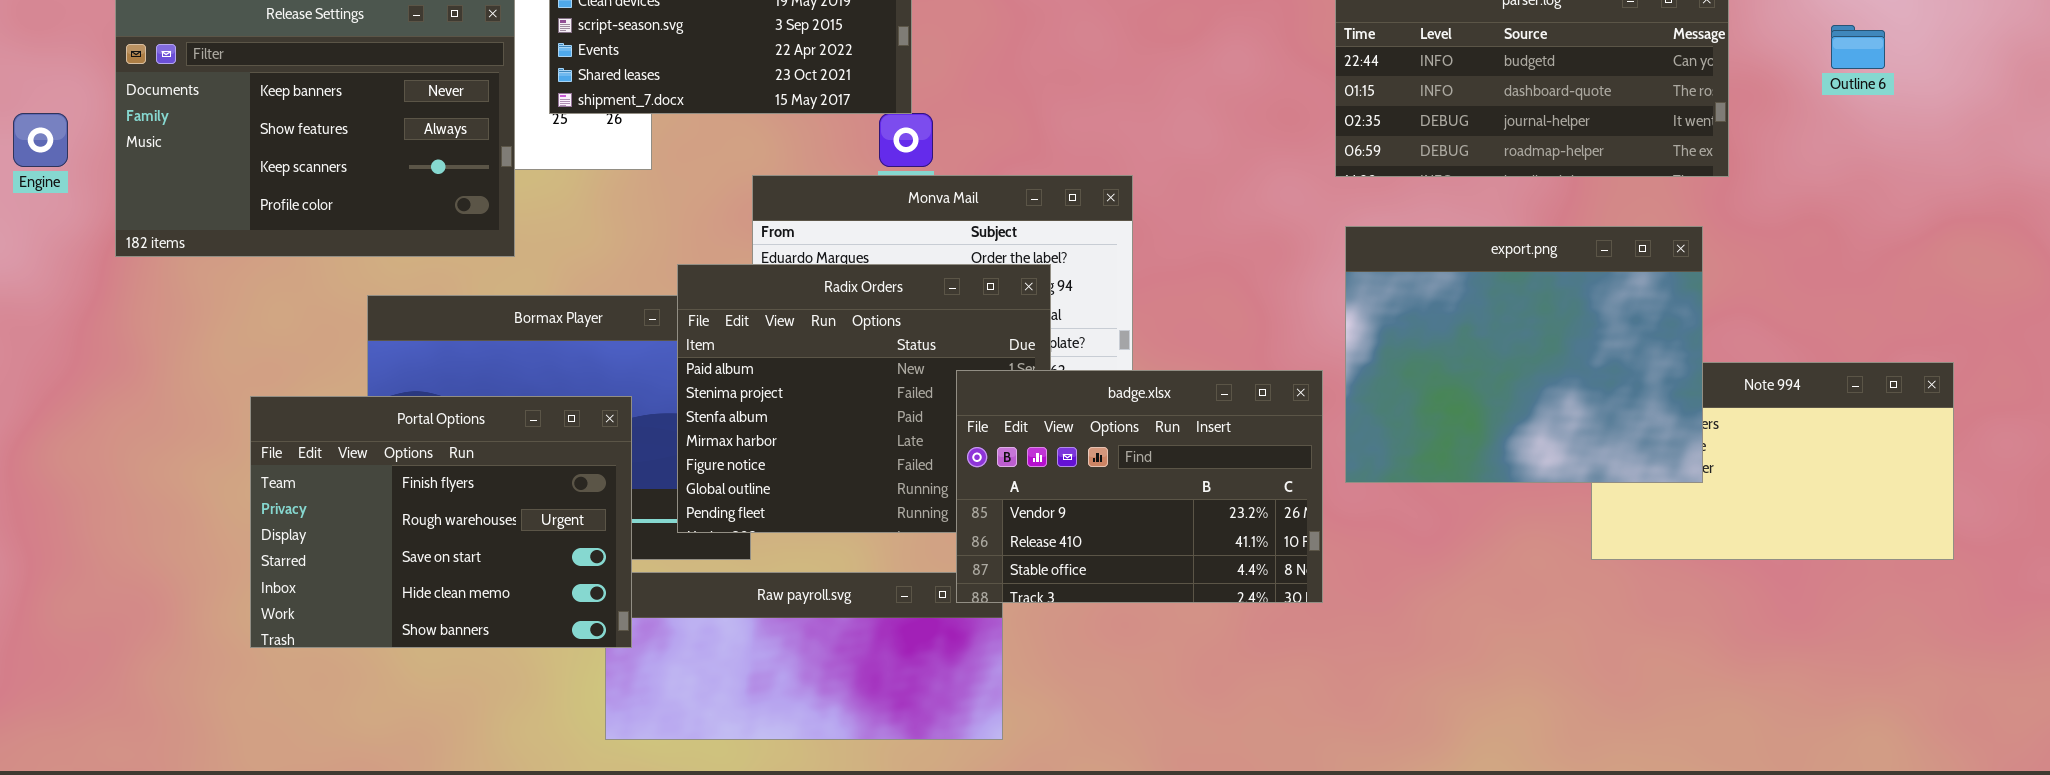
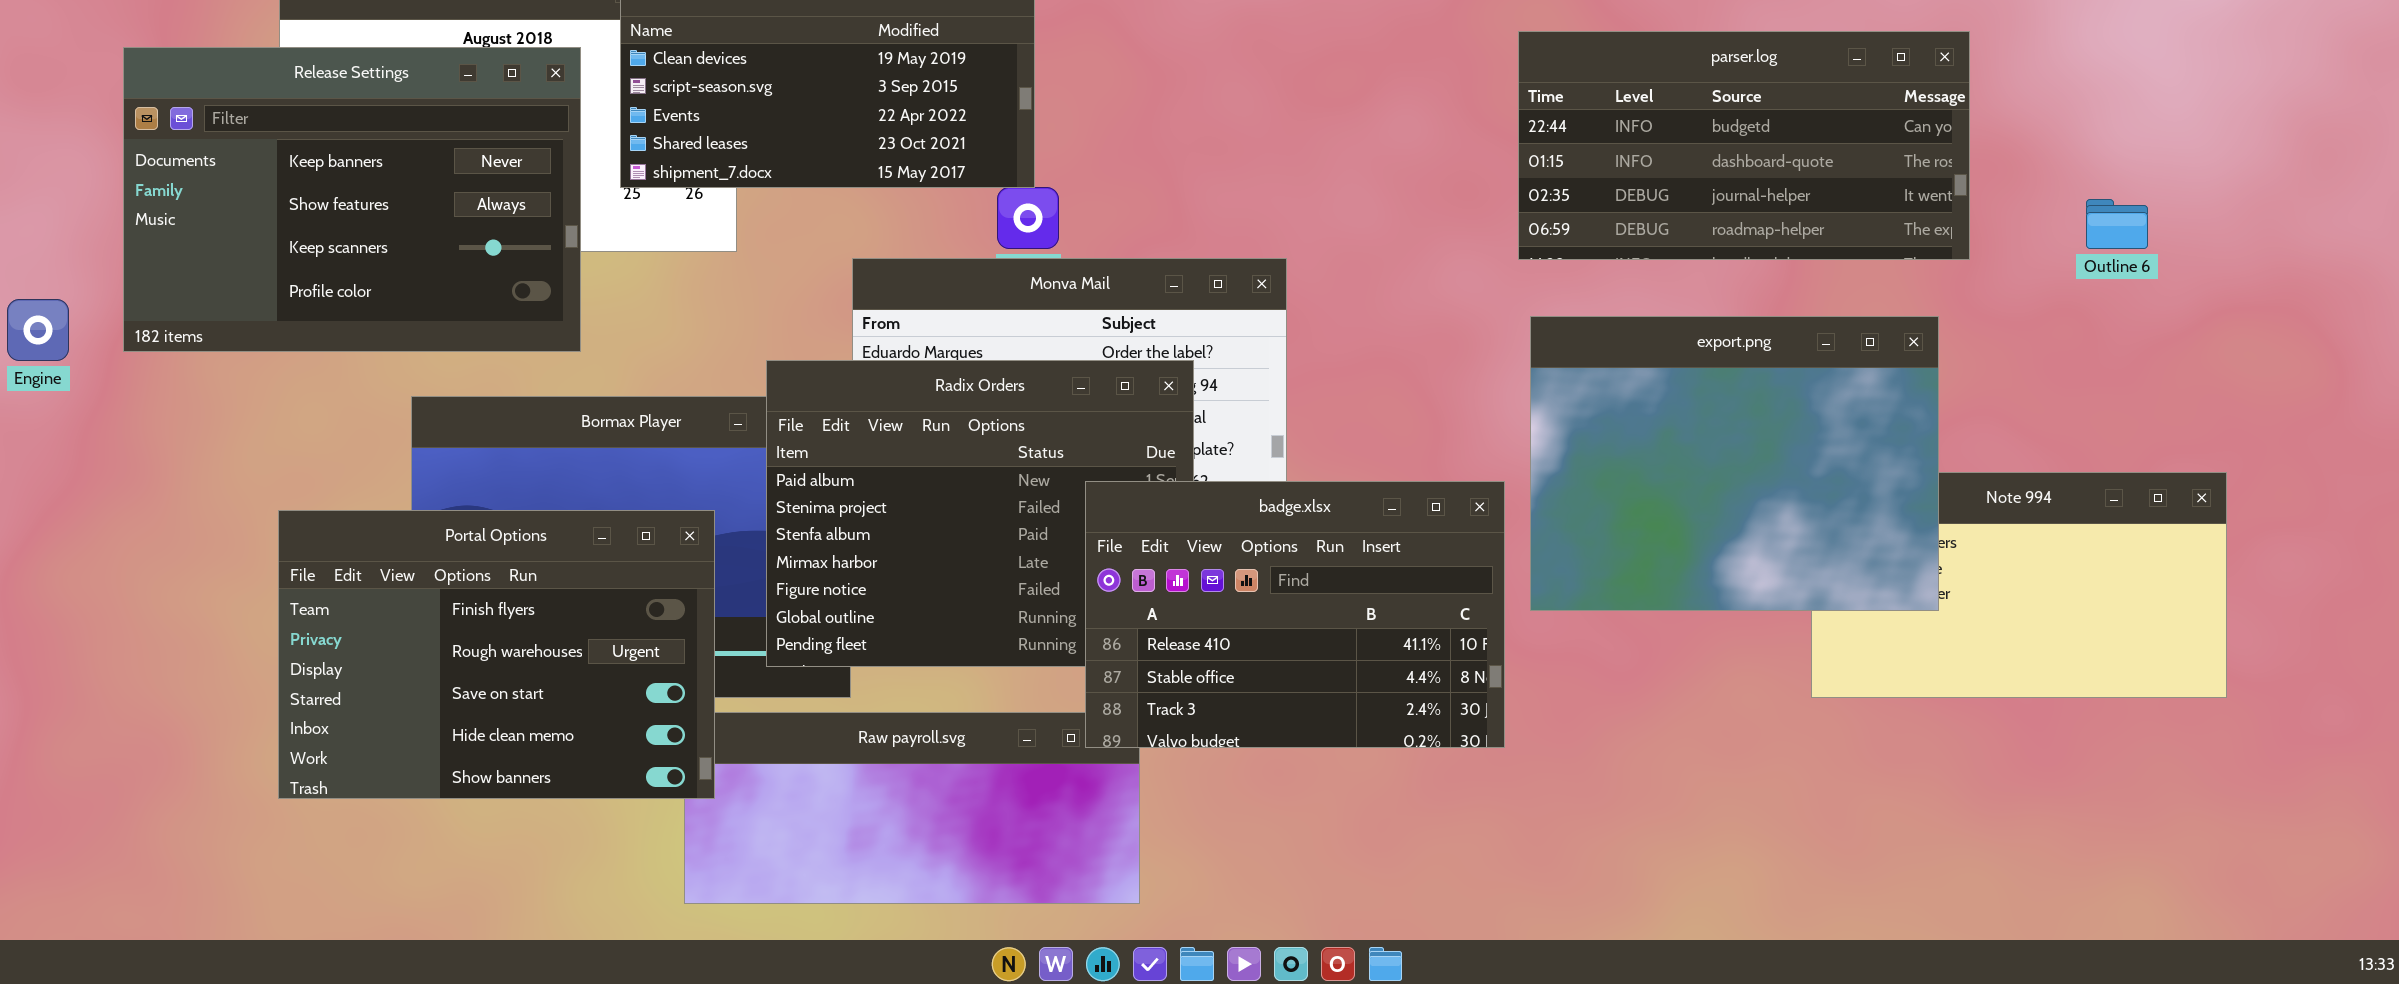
Outline 6: [1831,25,1885,69] -> [2086,199,2148,249], moved
Engine: [13,113,68,167] -> [7,299,69,361], moved
badge.xlsx: [956,370,1323,603] -> [1085,481,1505,748], scrolled down 1 row

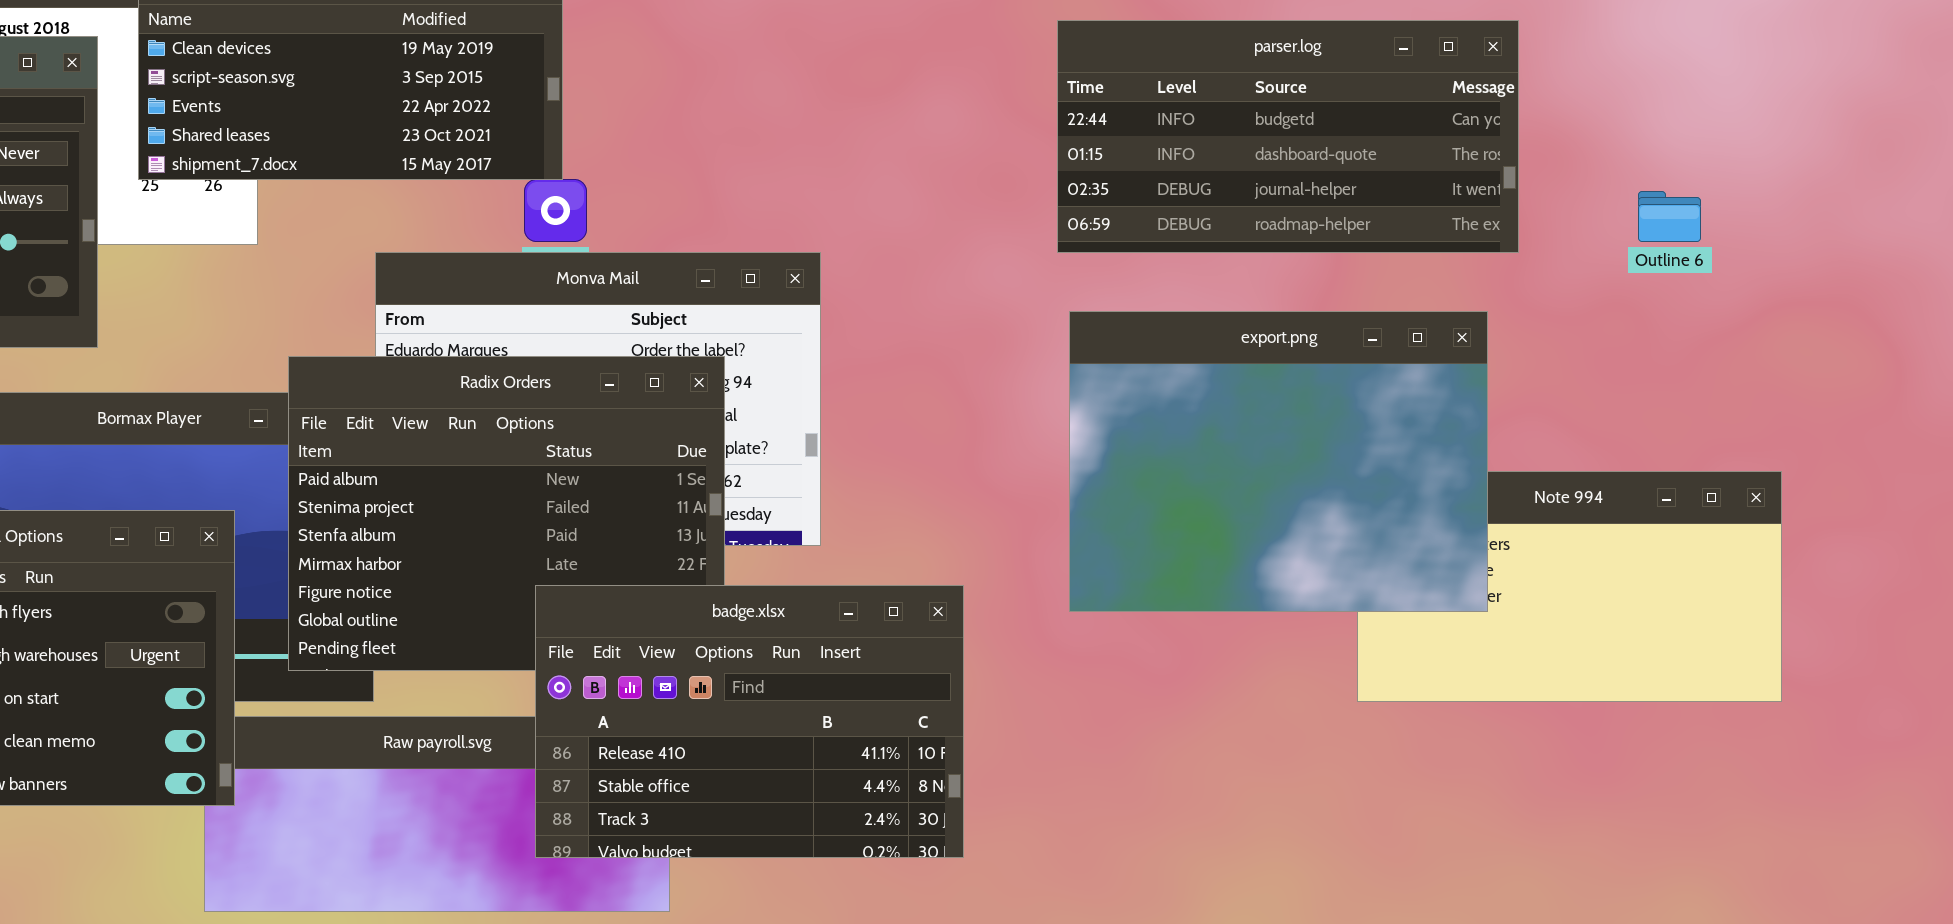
badge.xlsx: [1085,481,1505,748] -> [535,585,964,858], moved

